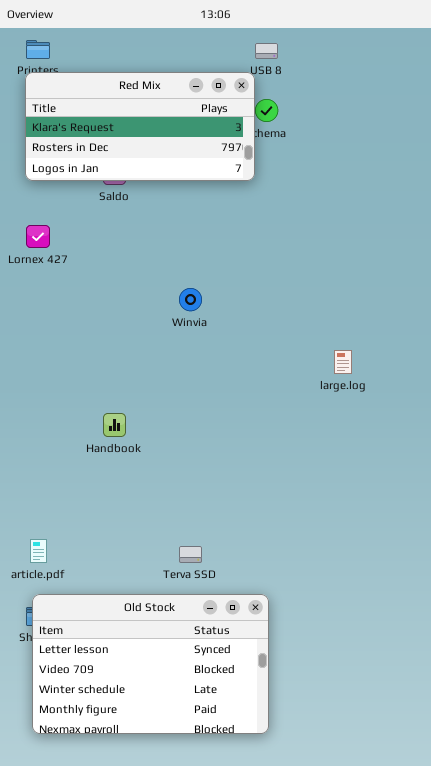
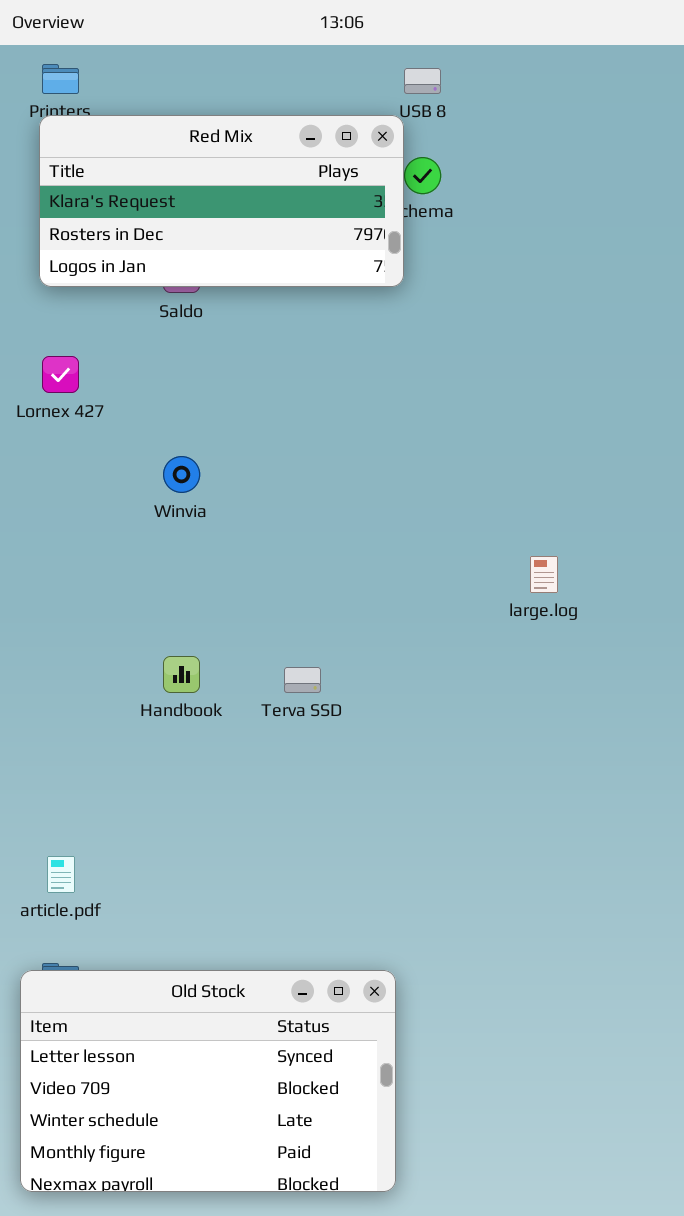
Winvia: [179,288,202,311] -> [163,456,200,493], moved
Terva SSD: [179,546,202,563] -> [284,667,321,693], moved
Old Stock: [32,594,269,734] -> [20,970,396,1192], moved

